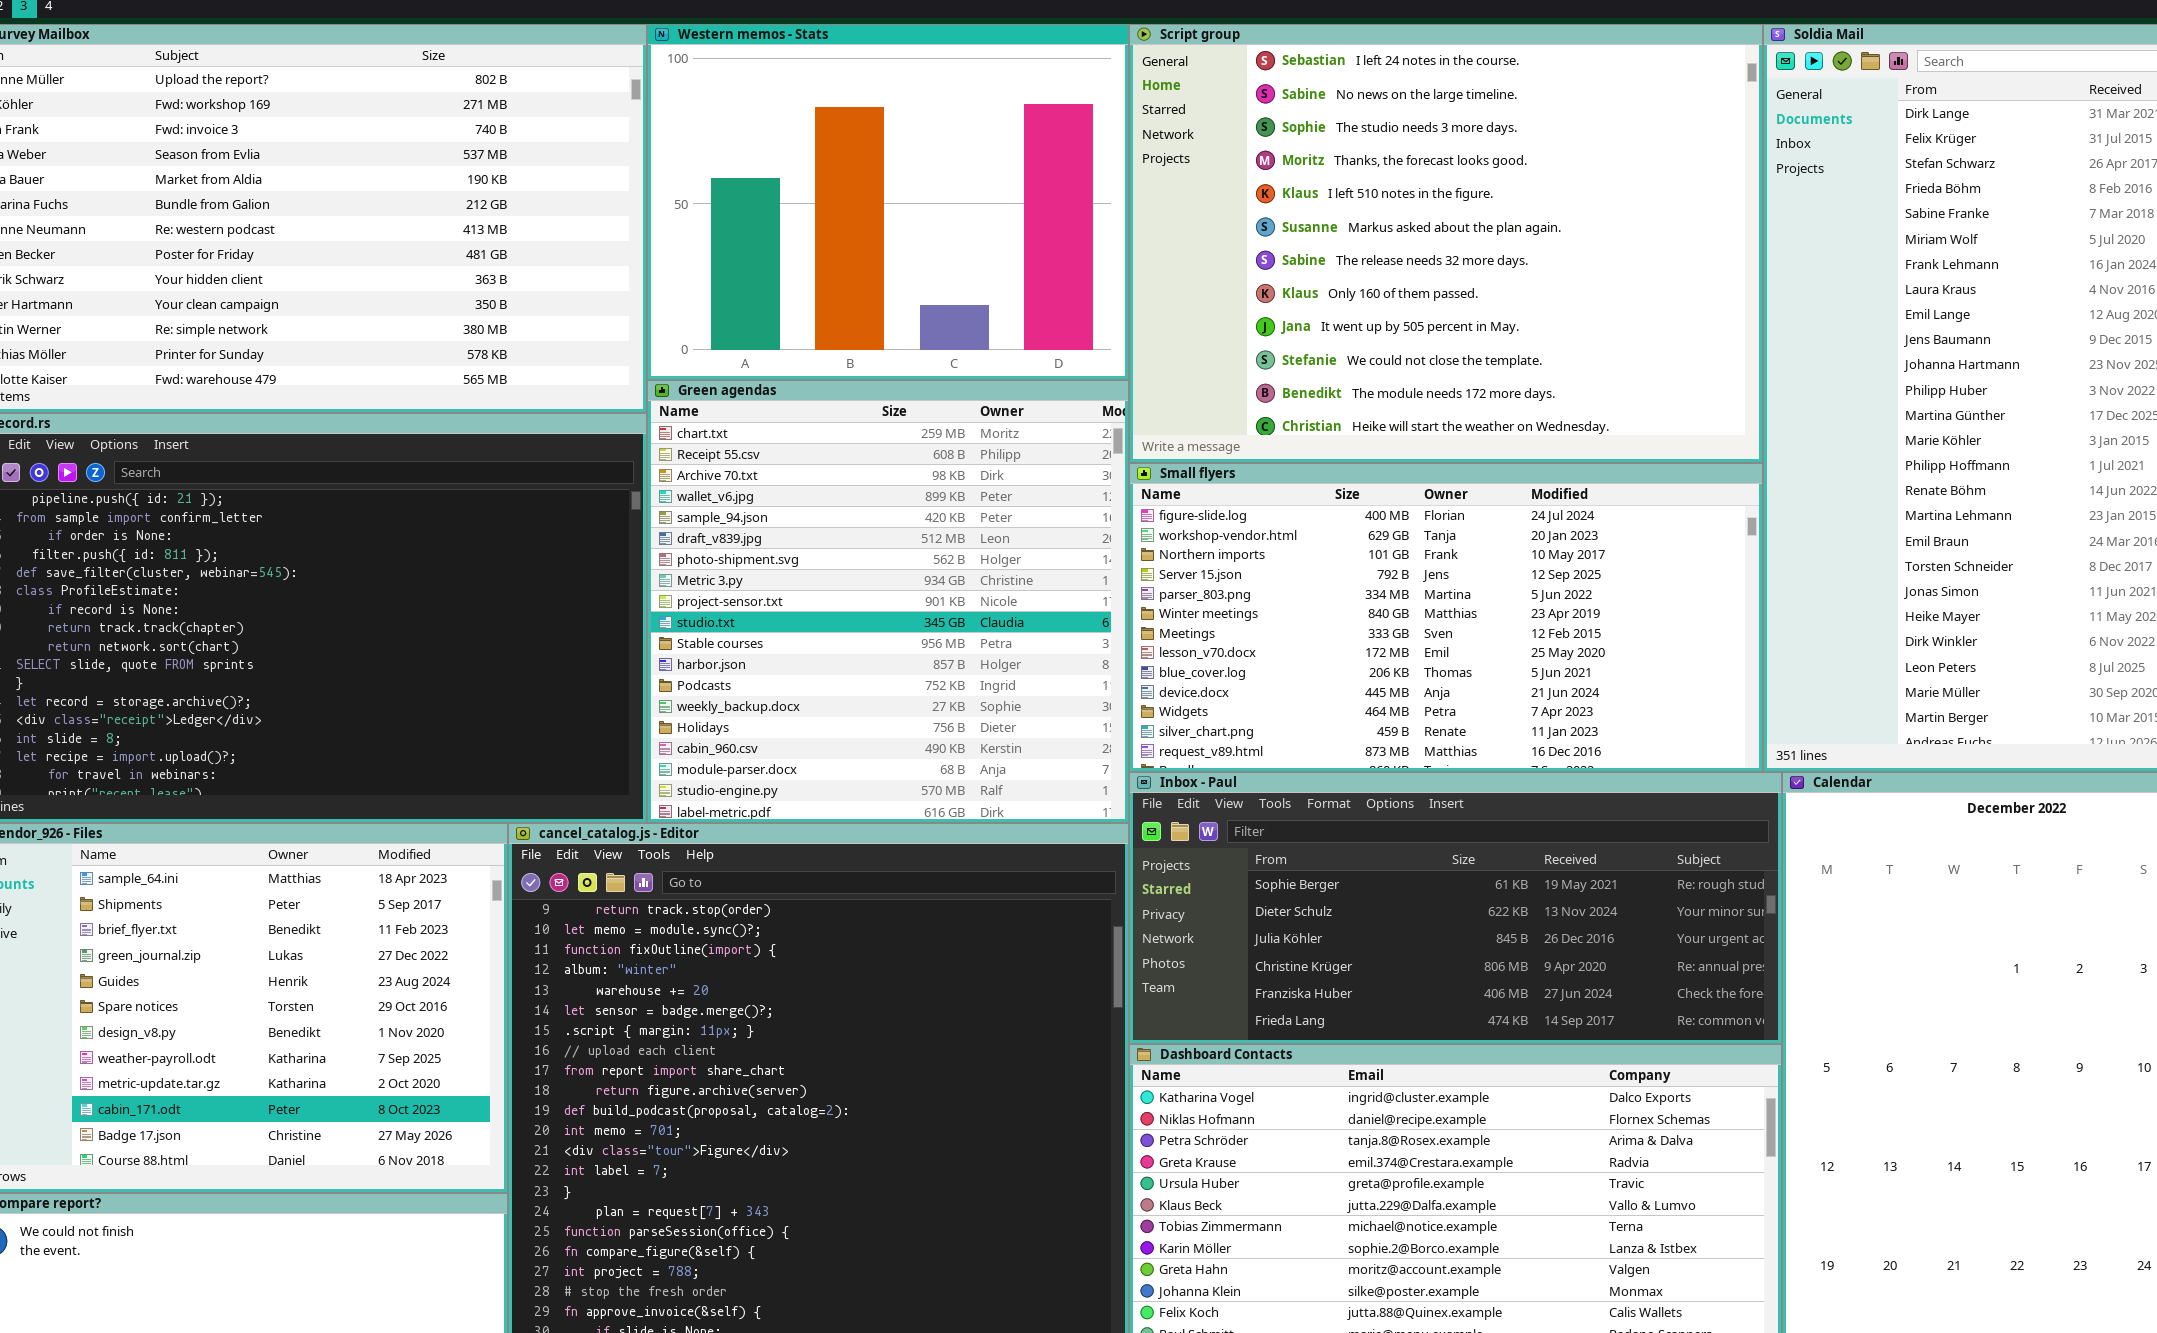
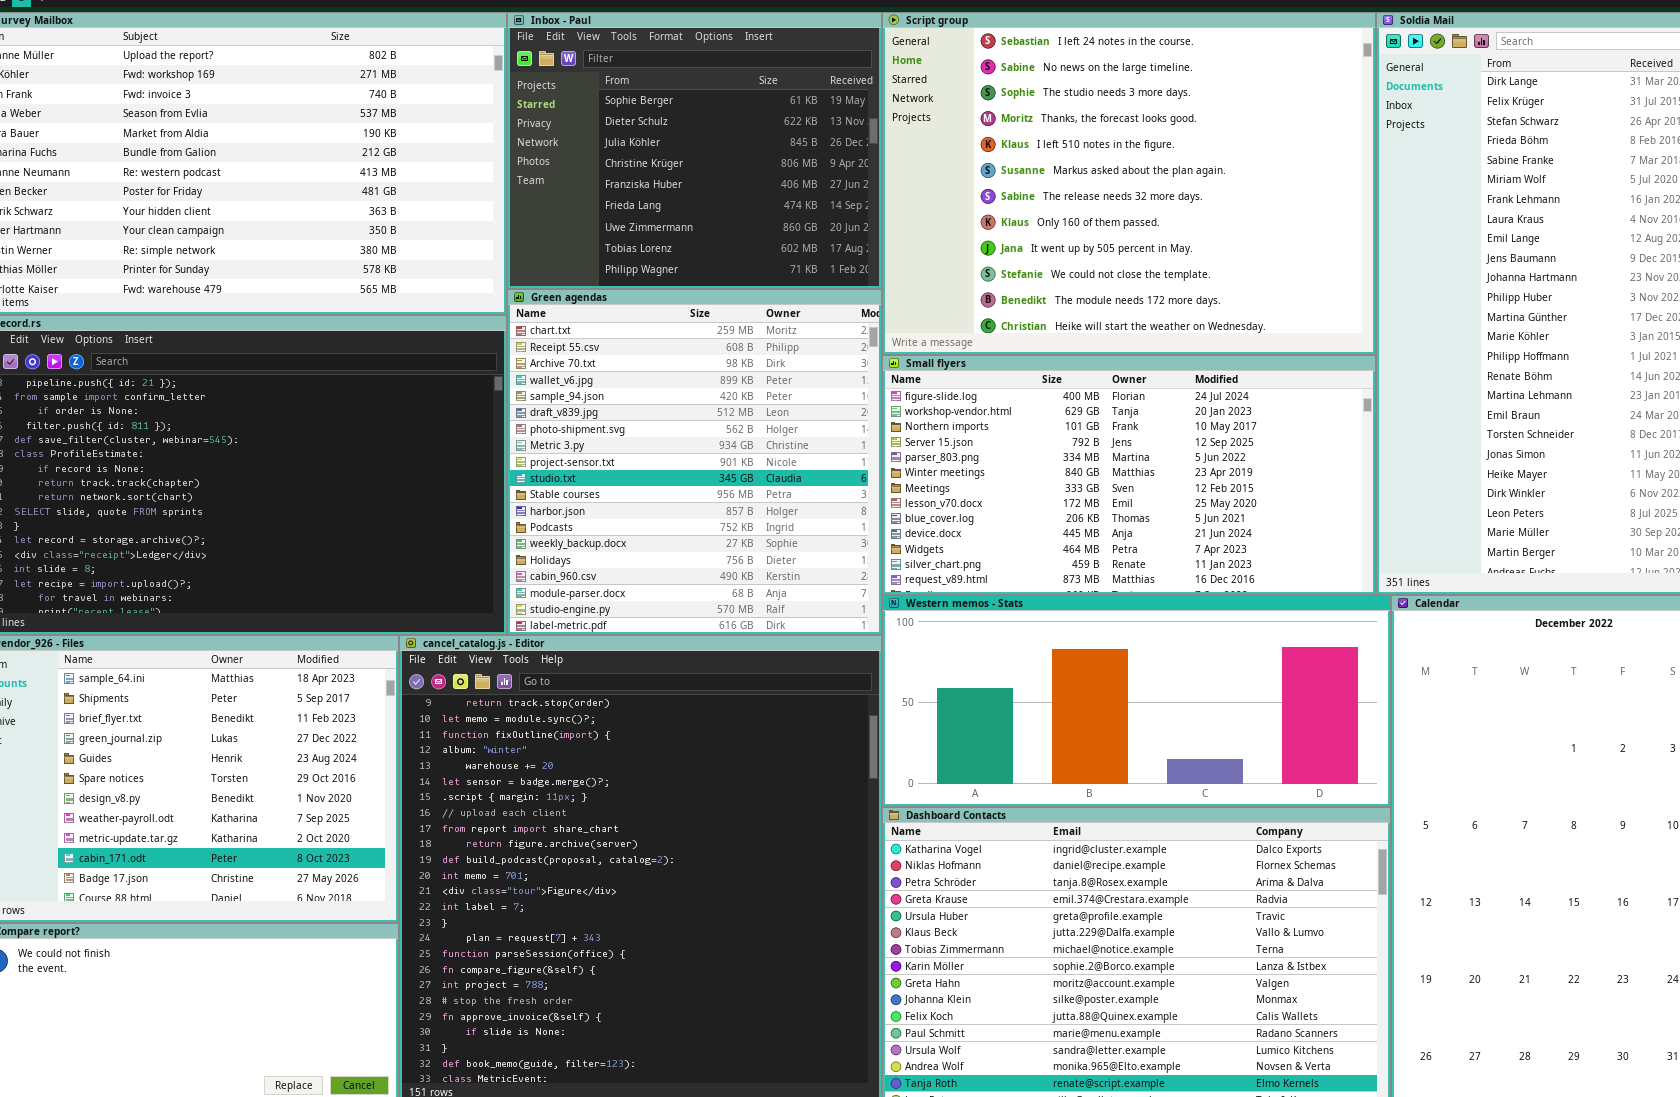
Western memos - Stats: [647,24,1129,380] -> [882,595,1391,807], moved, resized
Inbox - Paul: [1129,772,1782,1044] -> [507,12,882,289], moved, resized

